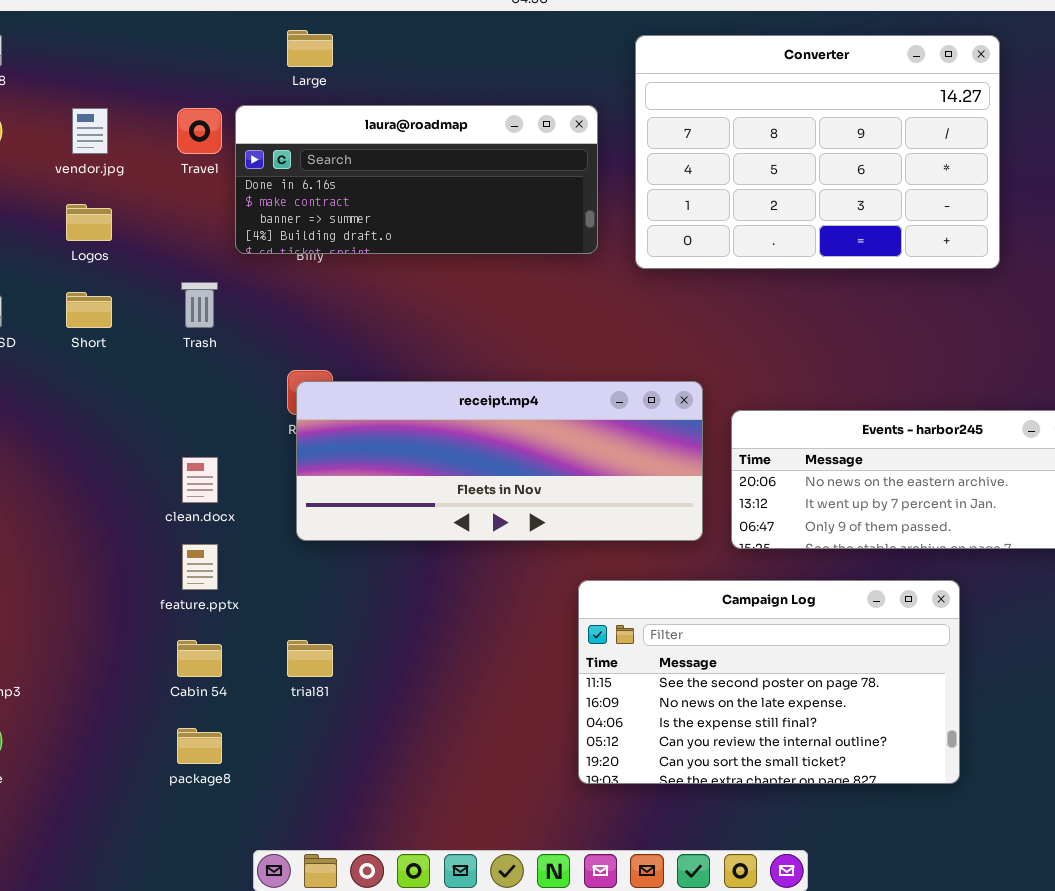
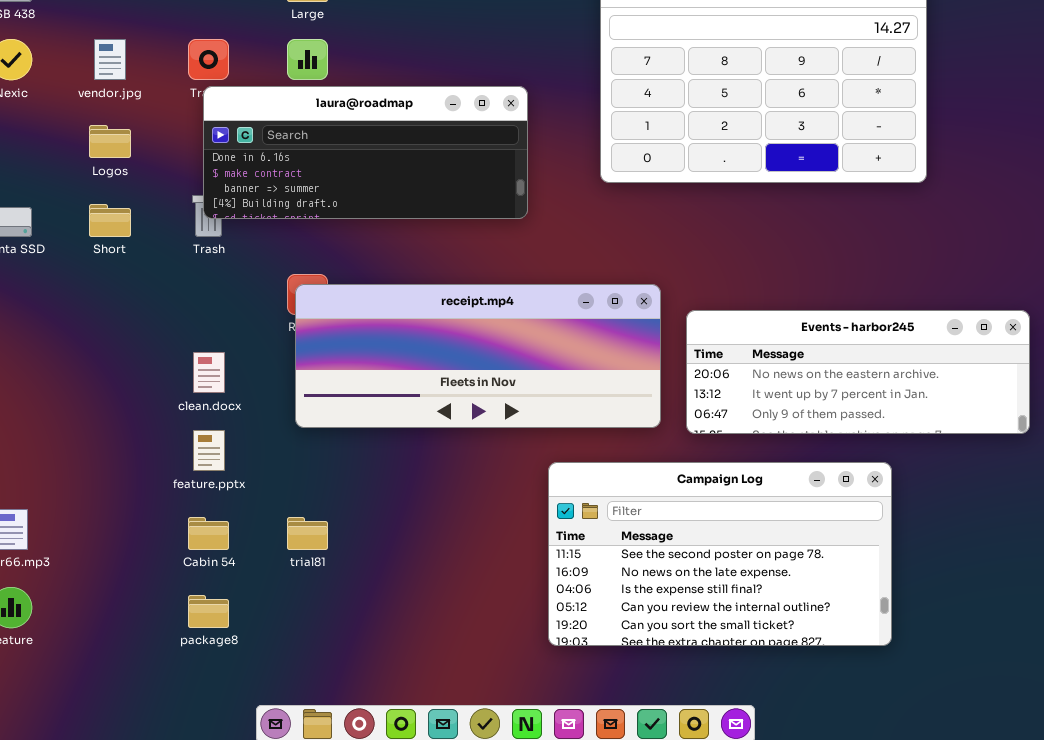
laura@roadmap: [235,105,598,254] -> [203,86,528,219], moved

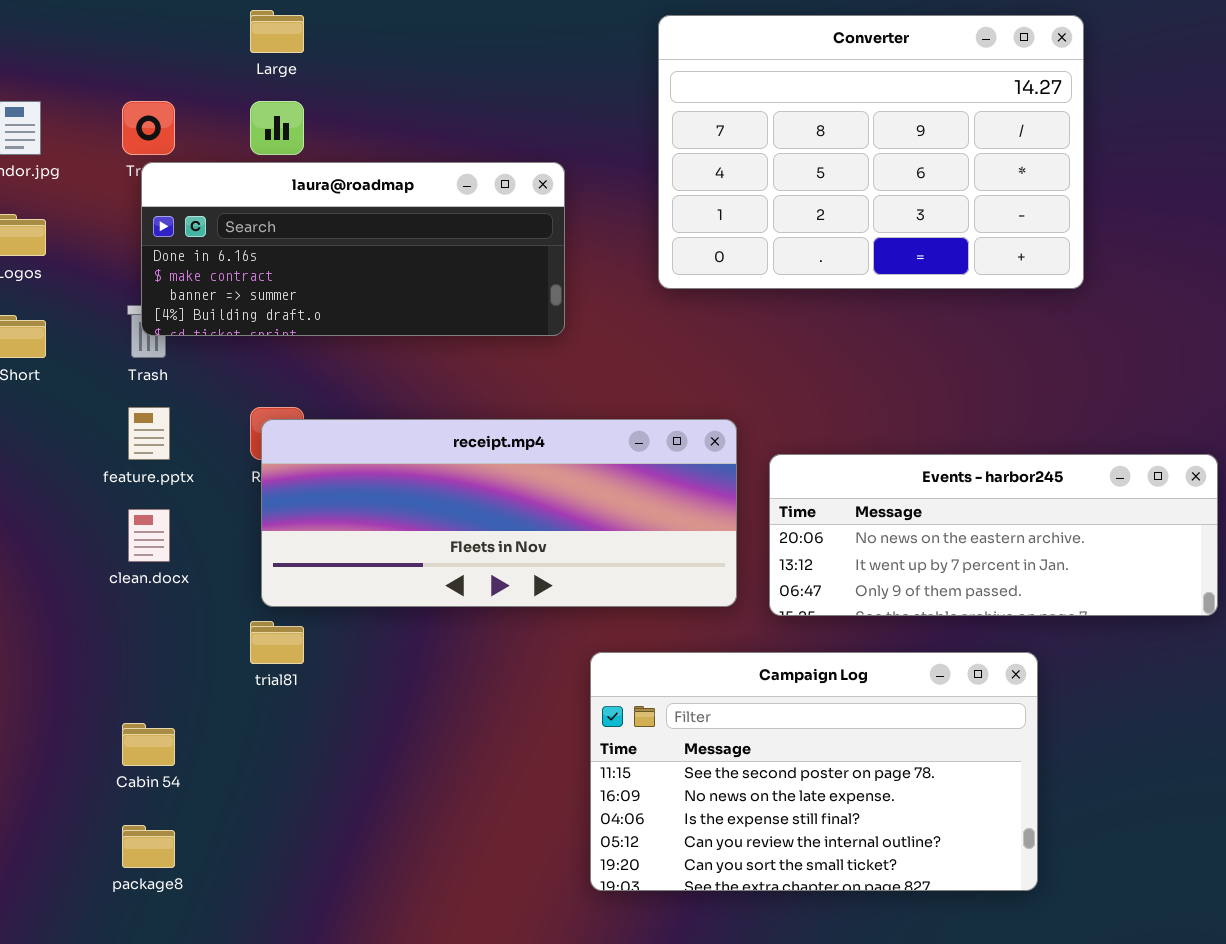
feature.pptx: [193,430,225,471] -> [128,407,170,460], moved
trial81: [287,517,328,550] -> [250,621,304,664], moved

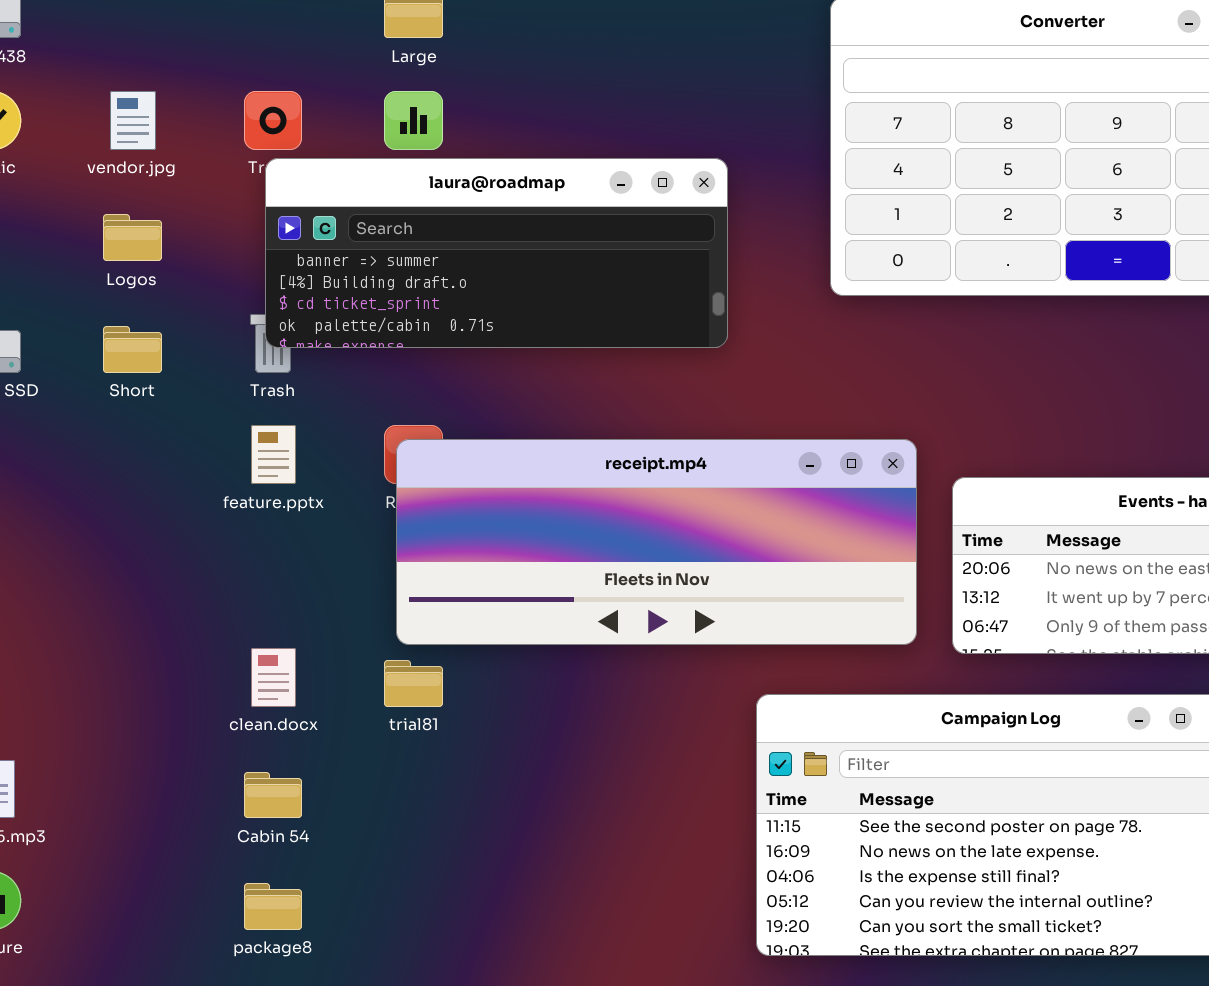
laura@roadmap: [141,162,565,336] -> [265,158,728,348], scrolled down 2 rows
clean.docx: [128,509,170,562] -> [251,648,296,707], moved

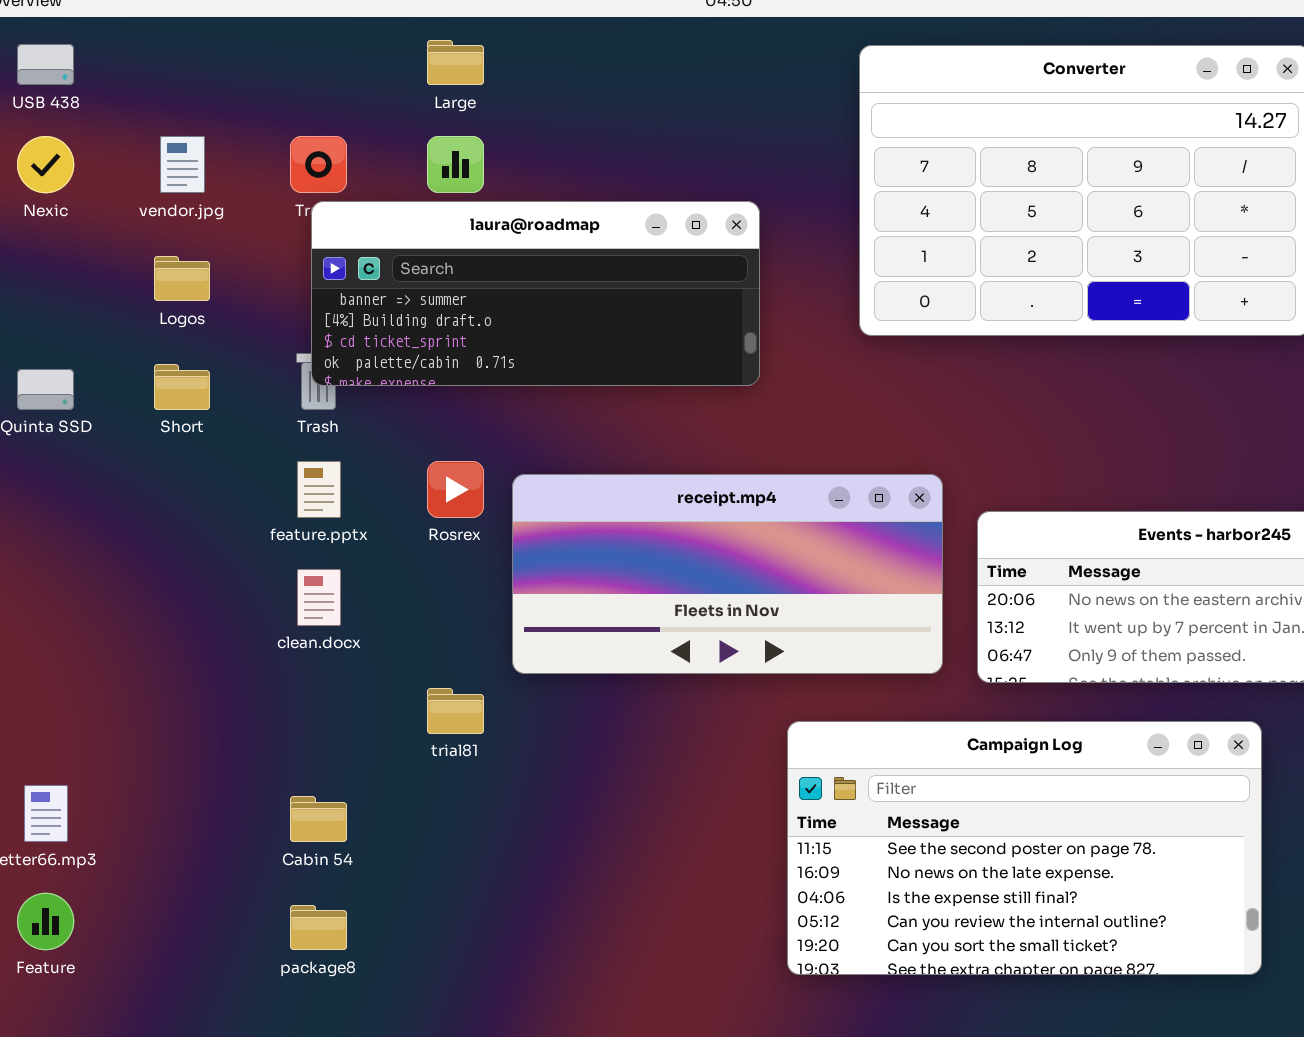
receipt.mp4: [396,439,917,645] -> [512,474,943,674], resized
clean.docx: [251,648,296,707] -> [297,569,341,626], moved

